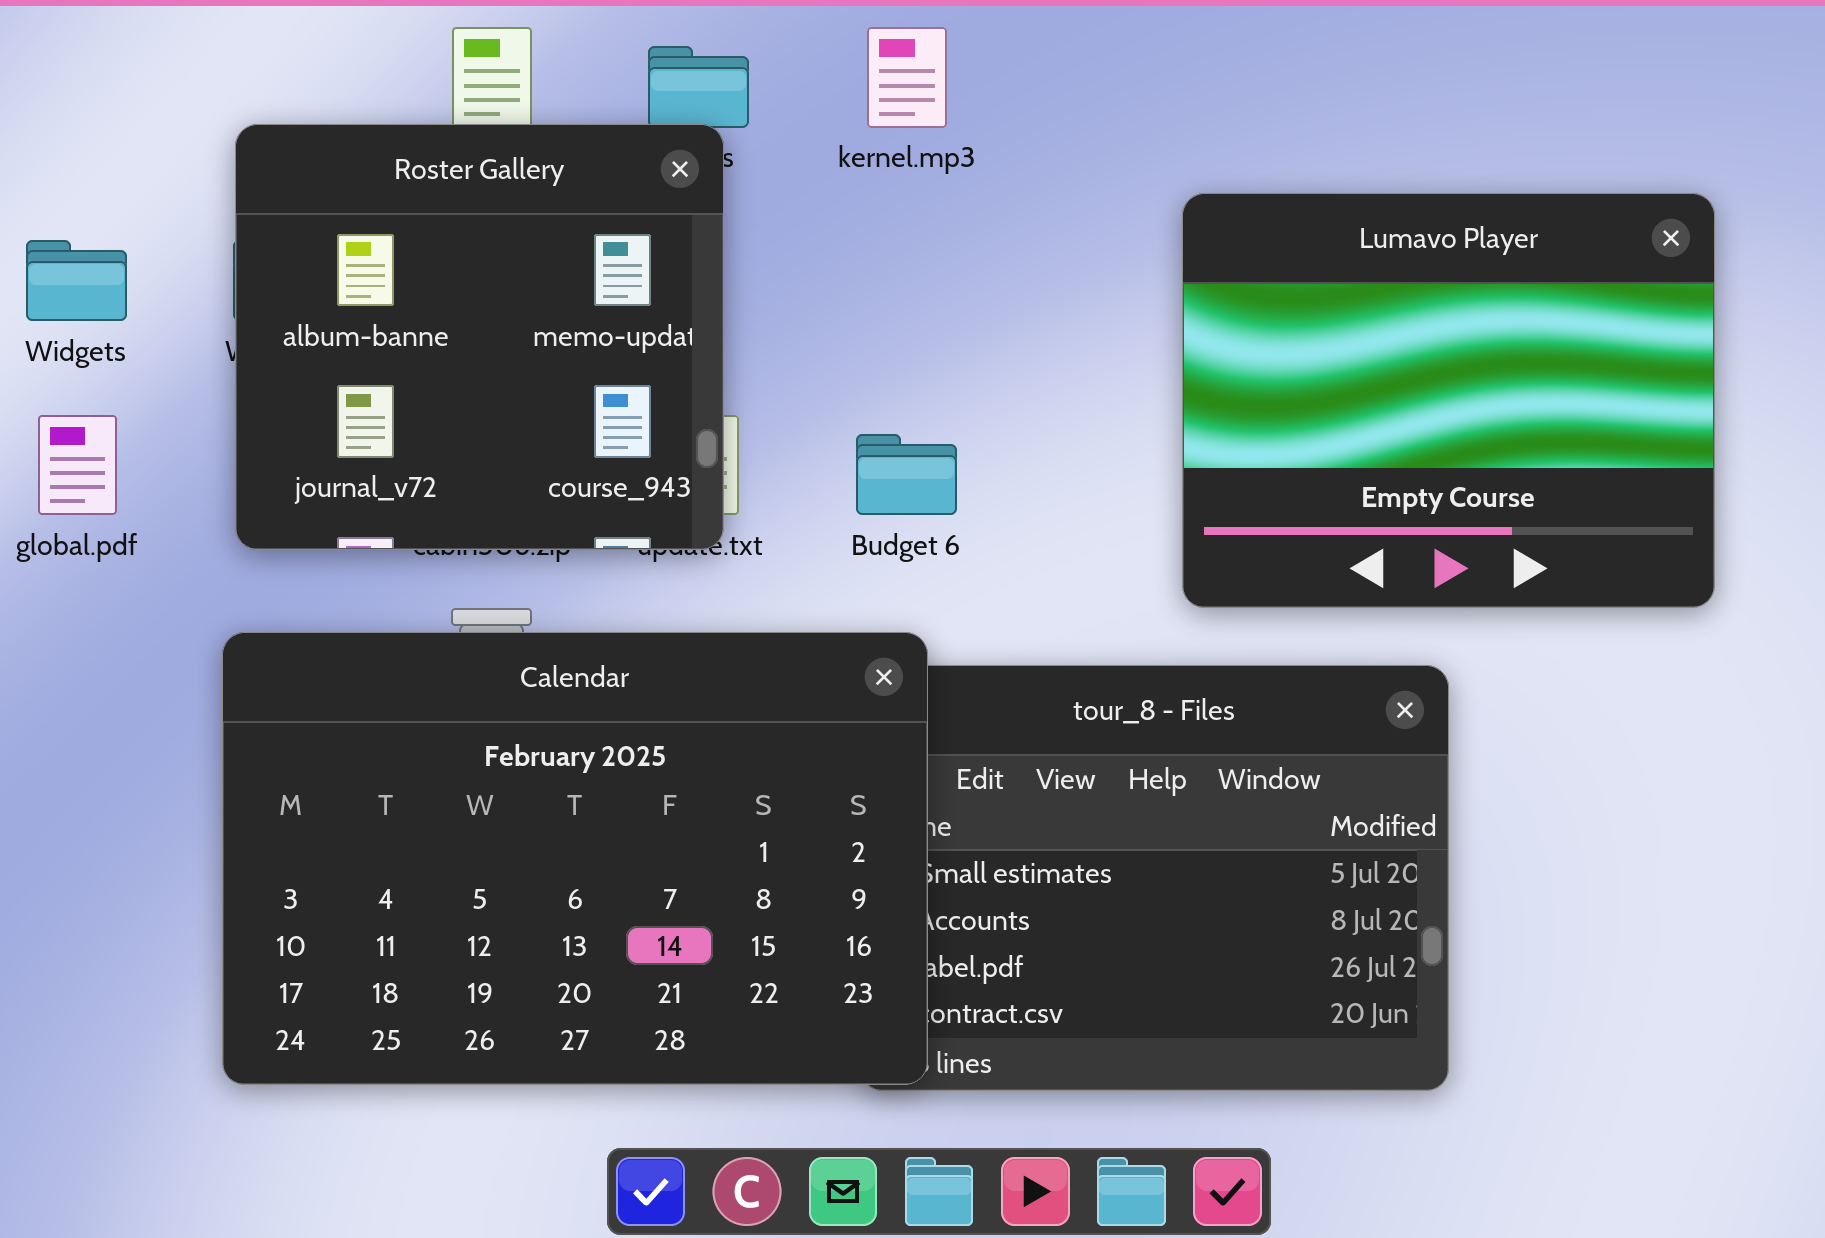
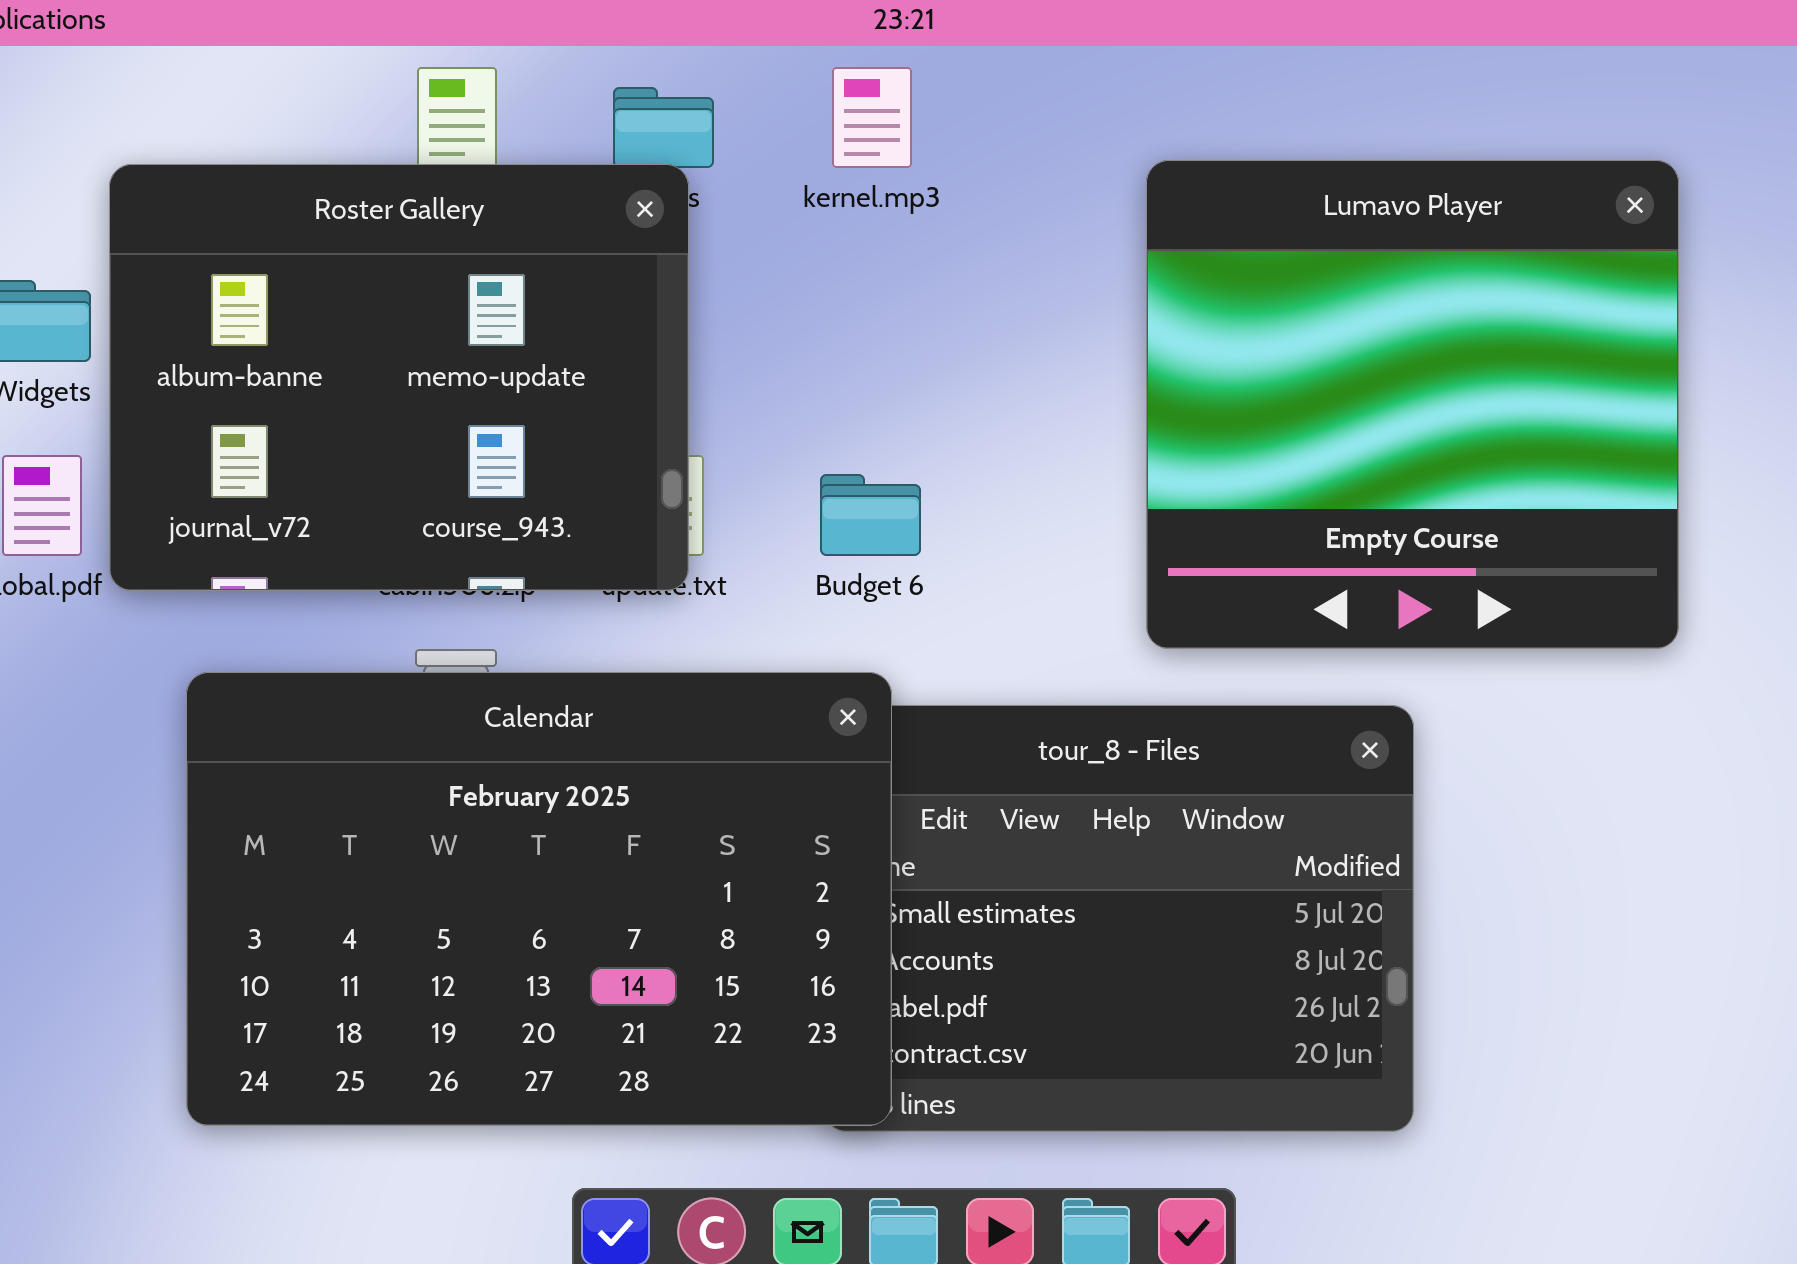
Roster Gallery: [235,124,724,550] -> [109,164,689,591], resized
Lumavo Player: [1182,193,1715,608] -> [1146,160,1679,649], resized

